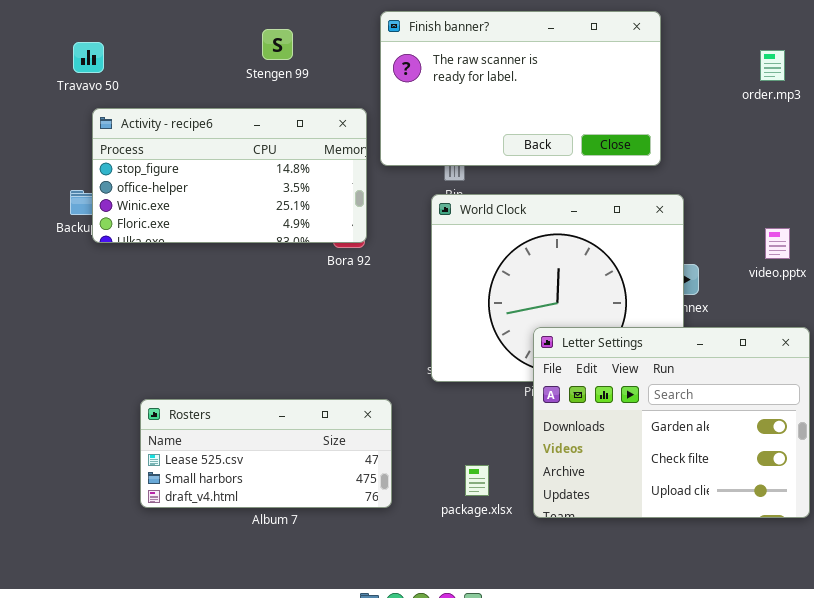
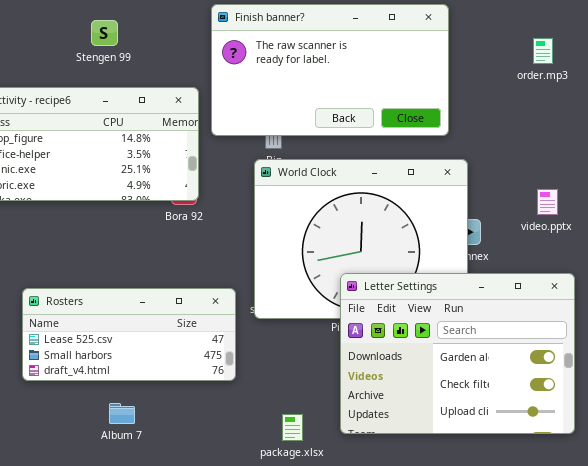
Stengen 99: [262,29,293,60] -> [91,20,118,46], moved
Rosters: [140,399,392,508] -> [22,288,236,381], moved
package.xlsx: [465,465,489,496] -> [282,414,303,441], moved

